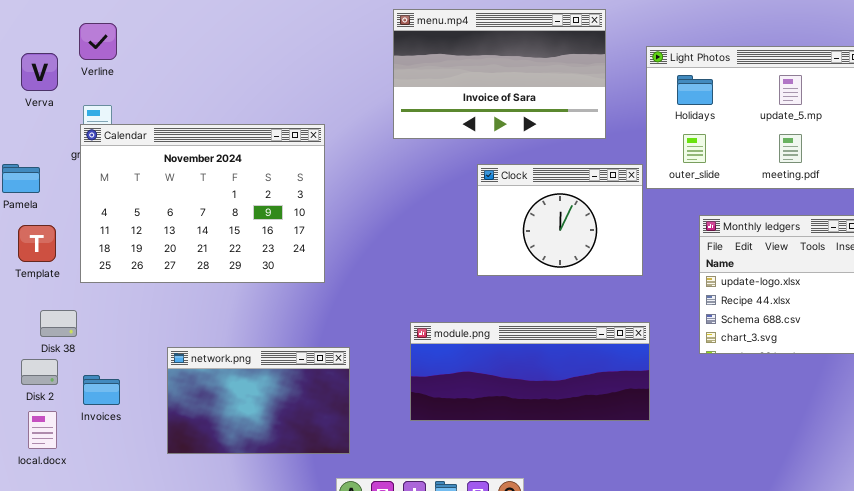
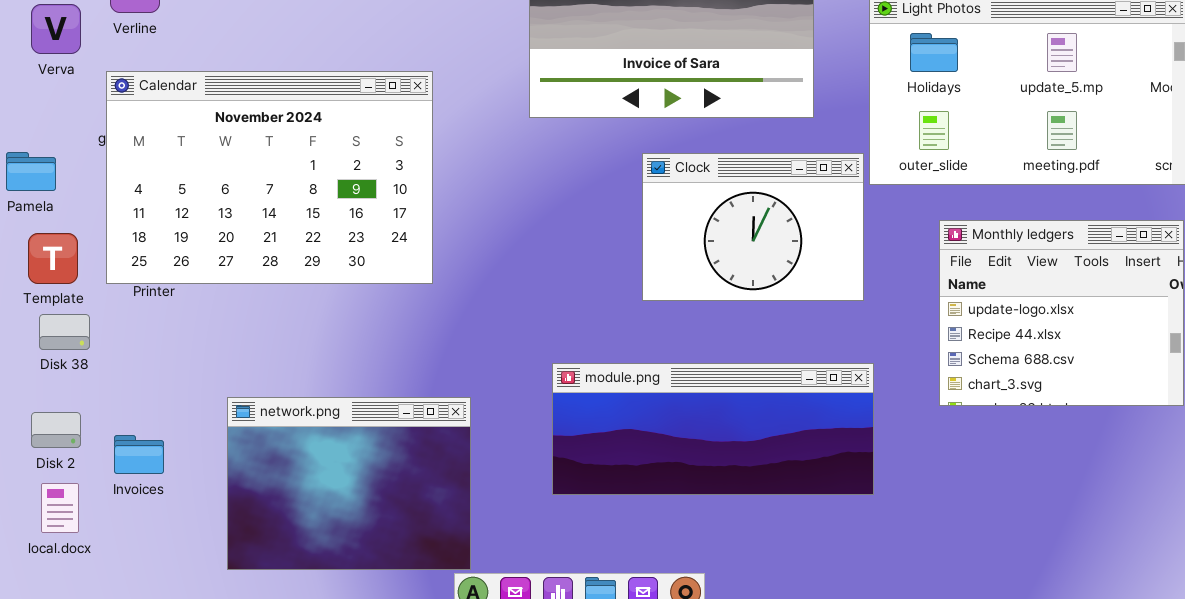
Calendar: [80,124,325,283] -> [106,71,433,284], moved
Disk 38: [40,310,77,337] -> [39,314,90,350], moved
network.png: [167,347,350,454] -> [227,397,471,570], resized

